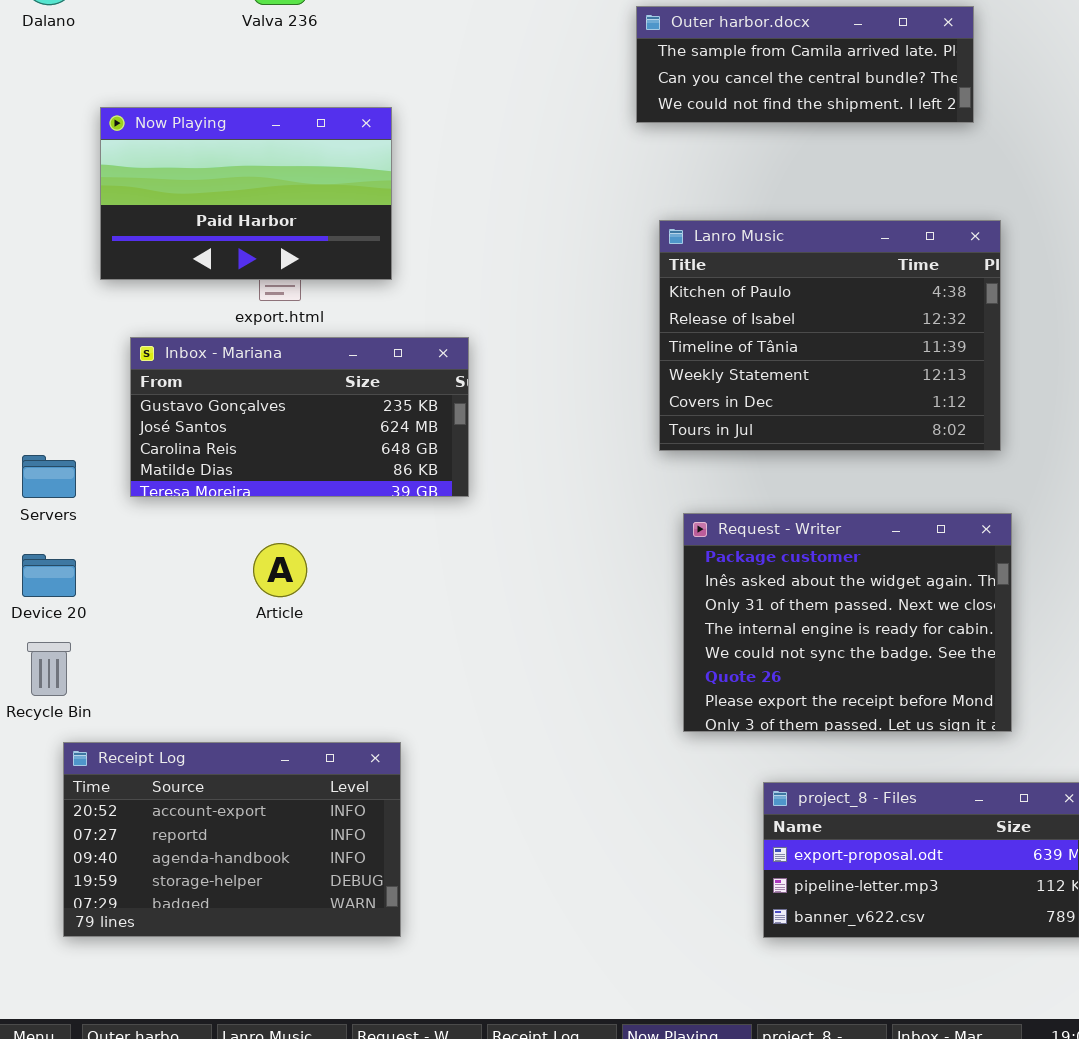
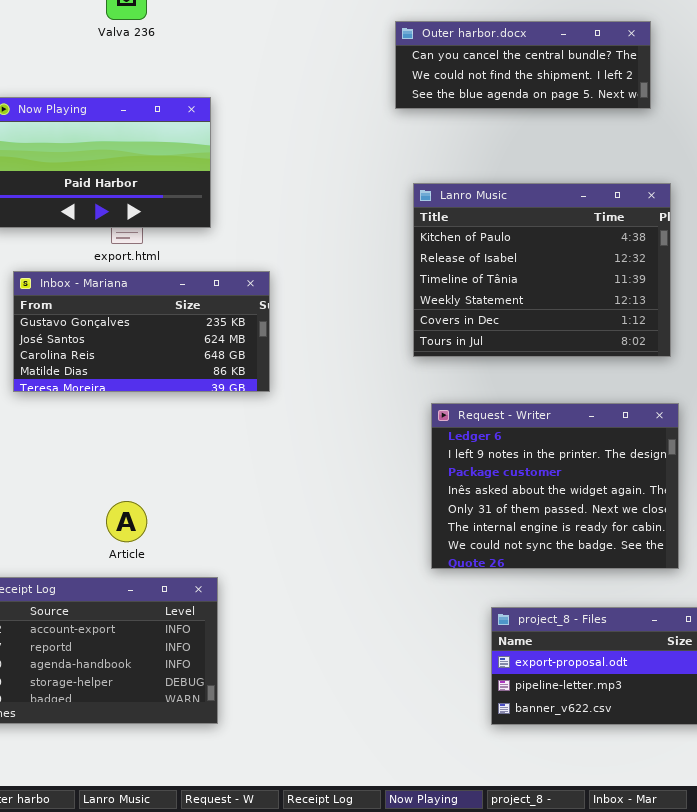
Outer harbor.docx: [636,6,974,123] -> [395,21,651,109], scrolled down 1 row
Request - Writer: [683,513,1012,732] -> [431,403,679,569], scrolled up 2 rows
Article: [253,543,307,597] -> [106,501,147,542], moved

